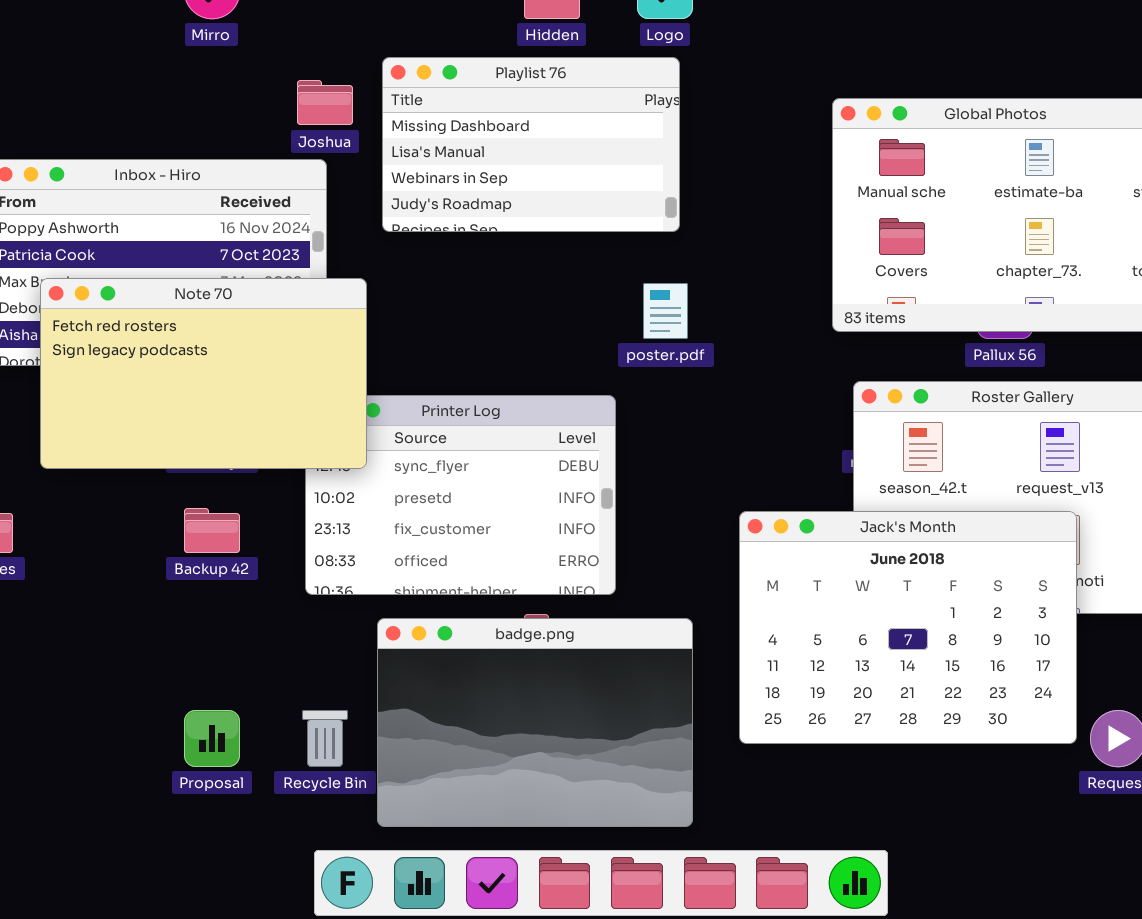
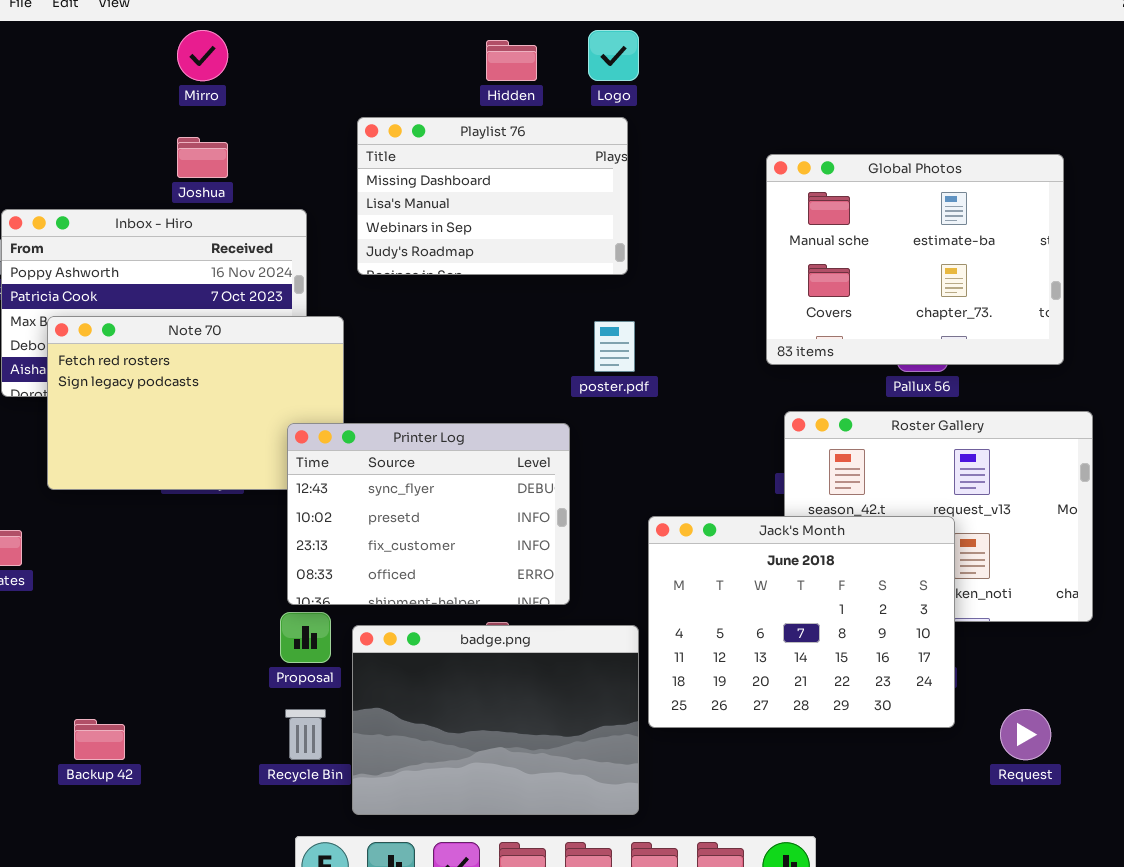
Joshua: [297,80,353,125] -> [177,137,228,178], moved
Printer Log: [305,395,616,595] -> [287,423,570,605], raised
Backup 42: [184,508,240,553] -> [74,719,125,760], moved
Jack's Month: [739,511,1077,744] -> [648,516,955,728], moved
Proposal: [184,710,240,767] -> [280,612,331,663], moved

